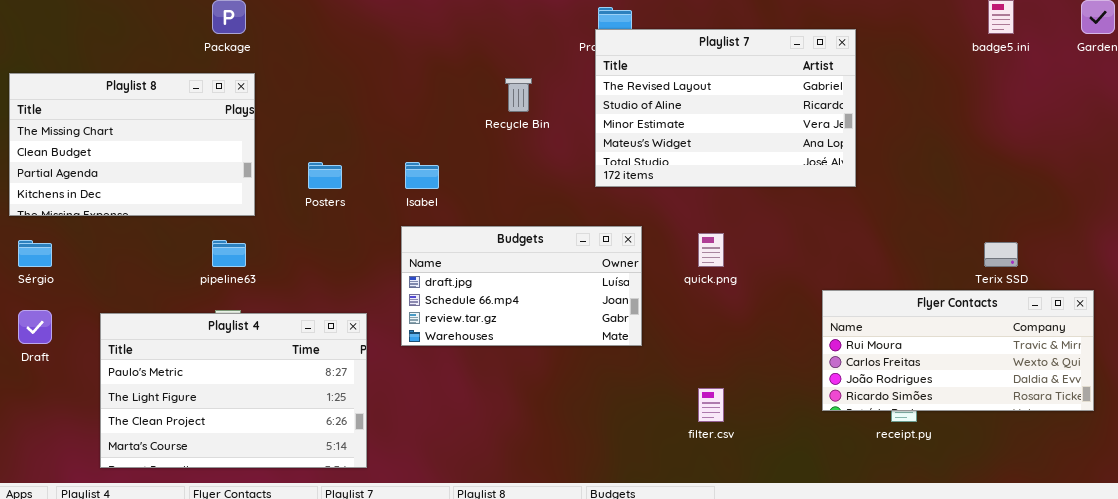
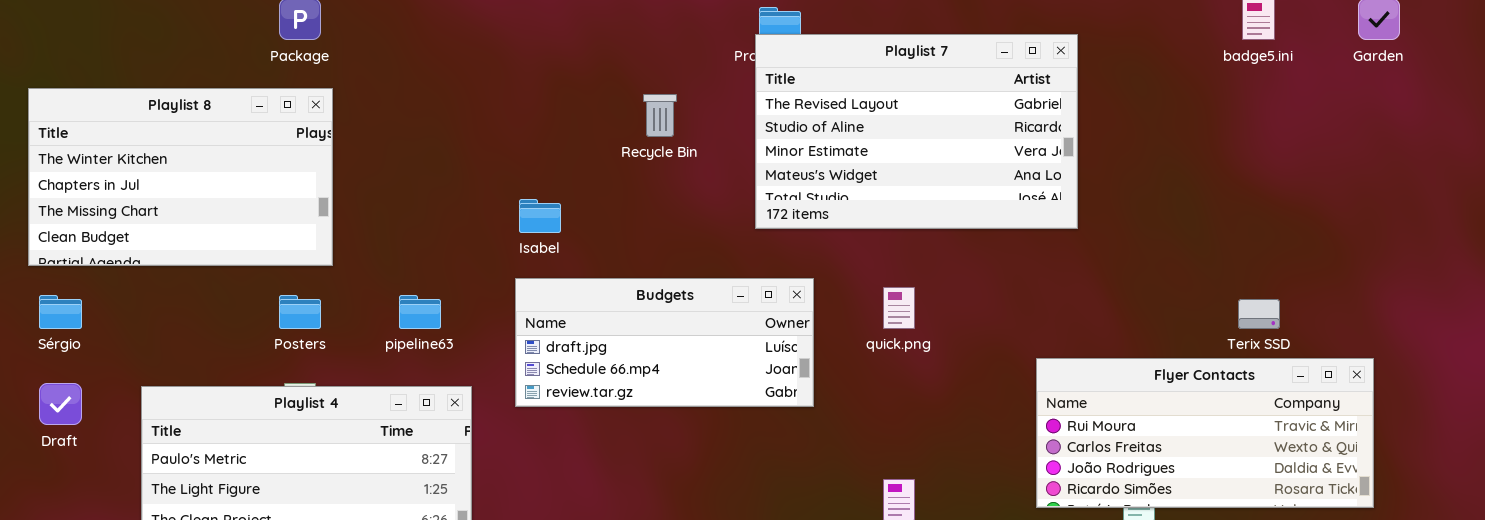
Playlist 8: [9,73,255,216] -> [28,88,333,266], scrolled up 2 rows
Posters: [308,162,342,189] -> [279,295,321,329], moved
Budgets: [401,226,642,346] -> [515,278,814,407], resized
pipeline63: [212,240,246,267] -> [399,295,441,329], moved

